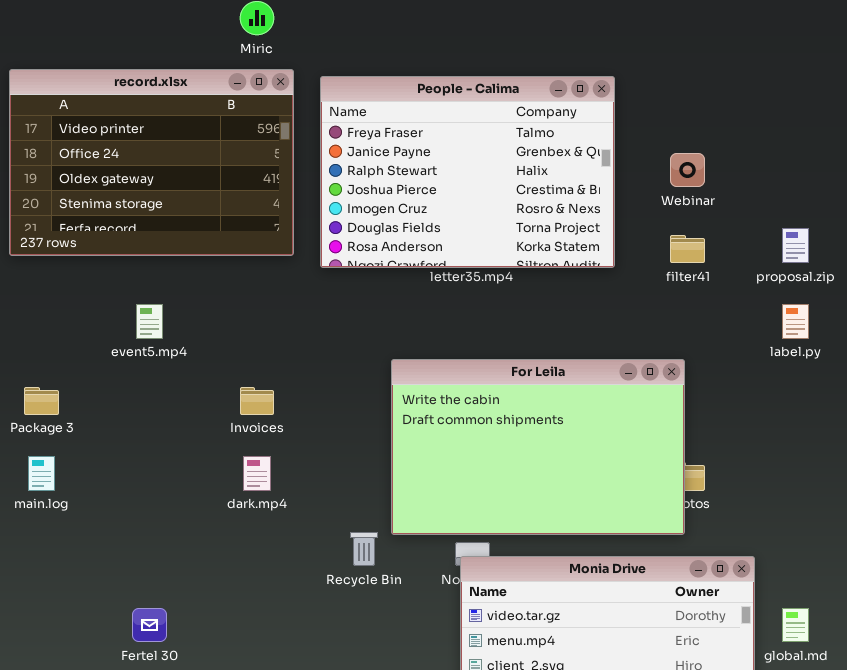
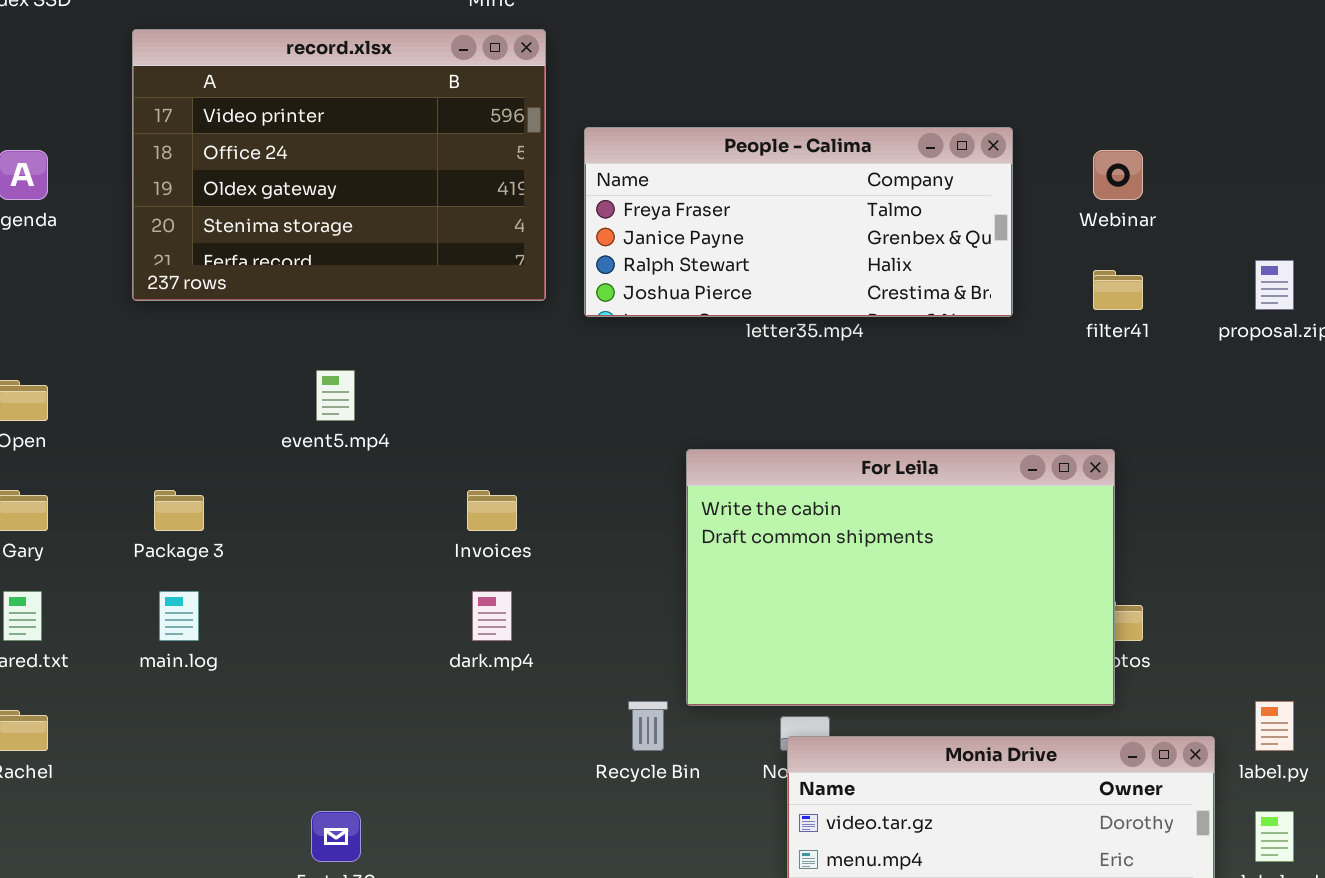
People - Calima: [320,76,615,268] -> [584,127,1013,317], resized
label.py: [782,304,809,339] -> [1255,701,1294,751], moved

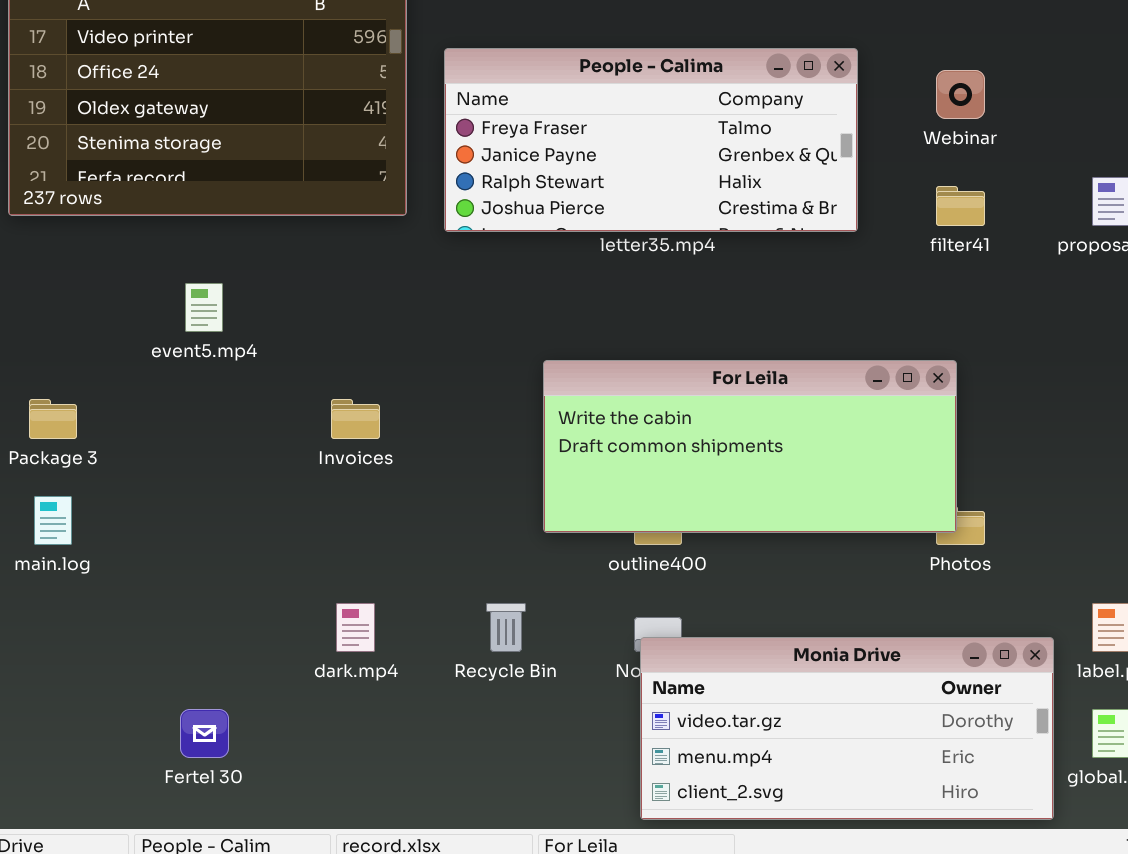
For Leila: [686,449,1115,706] -> [543,360,957,533], resized
dark.mp4: [472,591,512,641] -> [336,603,375,652], moved

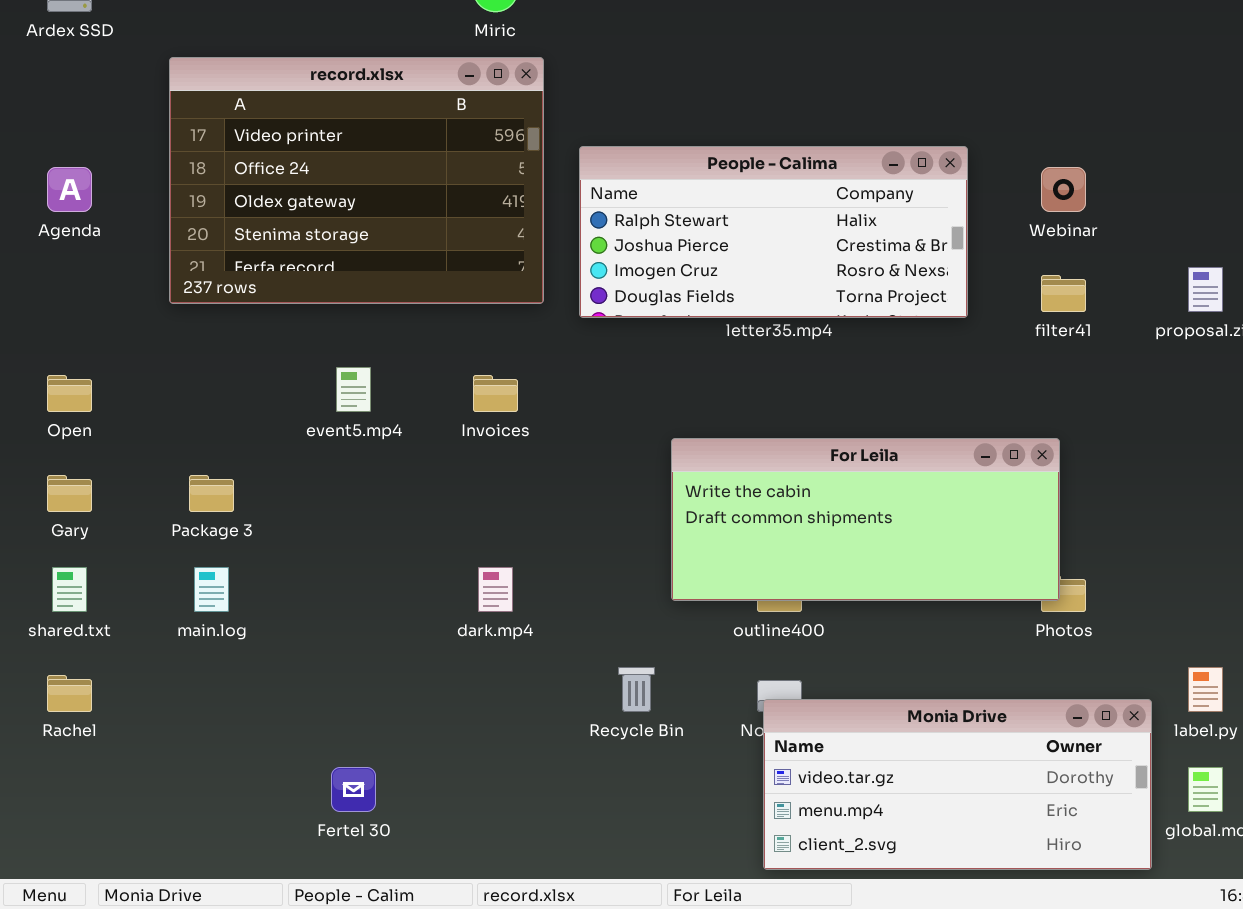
People - Calima: [444,48,858,232] -> [579,146,968,318], scrolled down 2 rows
Invoices: [331,399,380,439] -> [473,375,518,412], moved
dark.mp4: [336,603,375,652] -> [478,567,513,612], moved

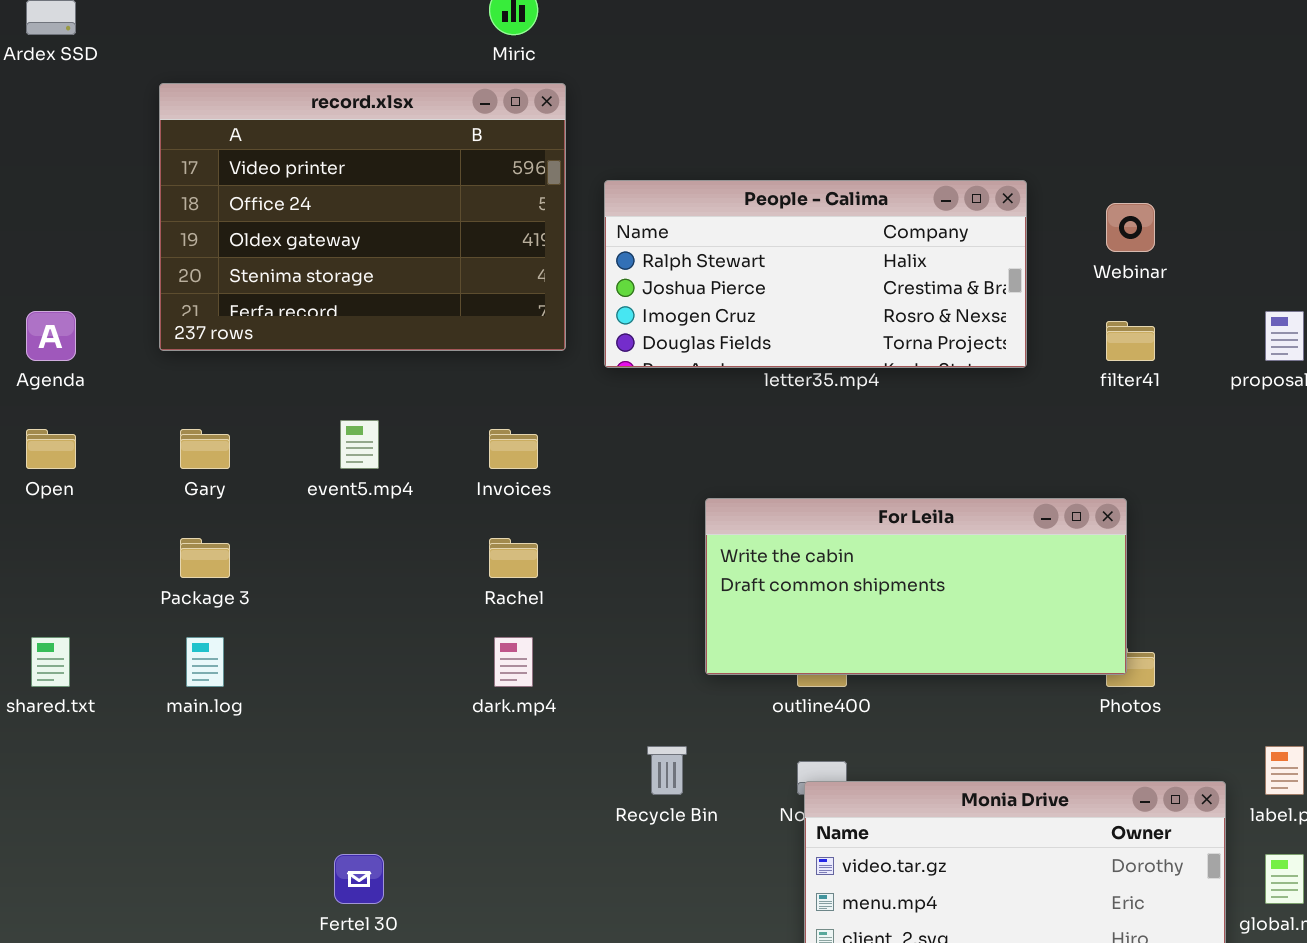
Agenda: [47,167,92,212] -> [26,311,76,361], moved
Gary: [47,475,92,512] -> [180,429,230,469], moved
Rachel: [47,675,92,712] -> [489,538,538,578], moved

